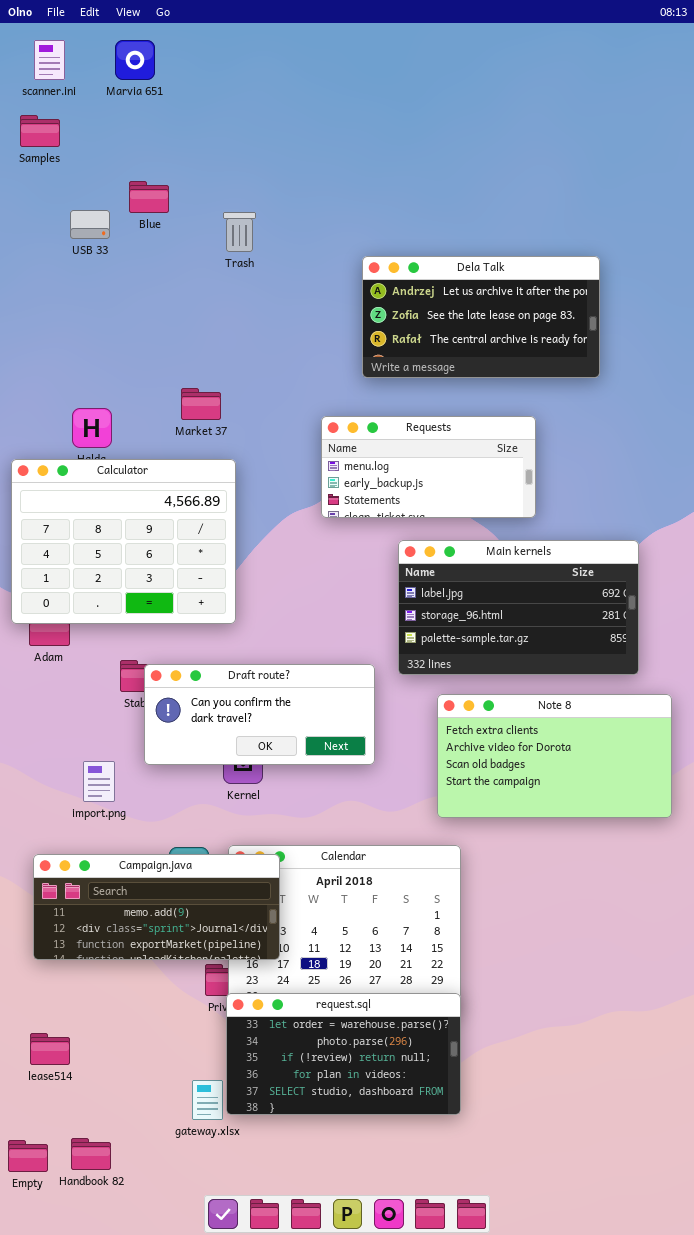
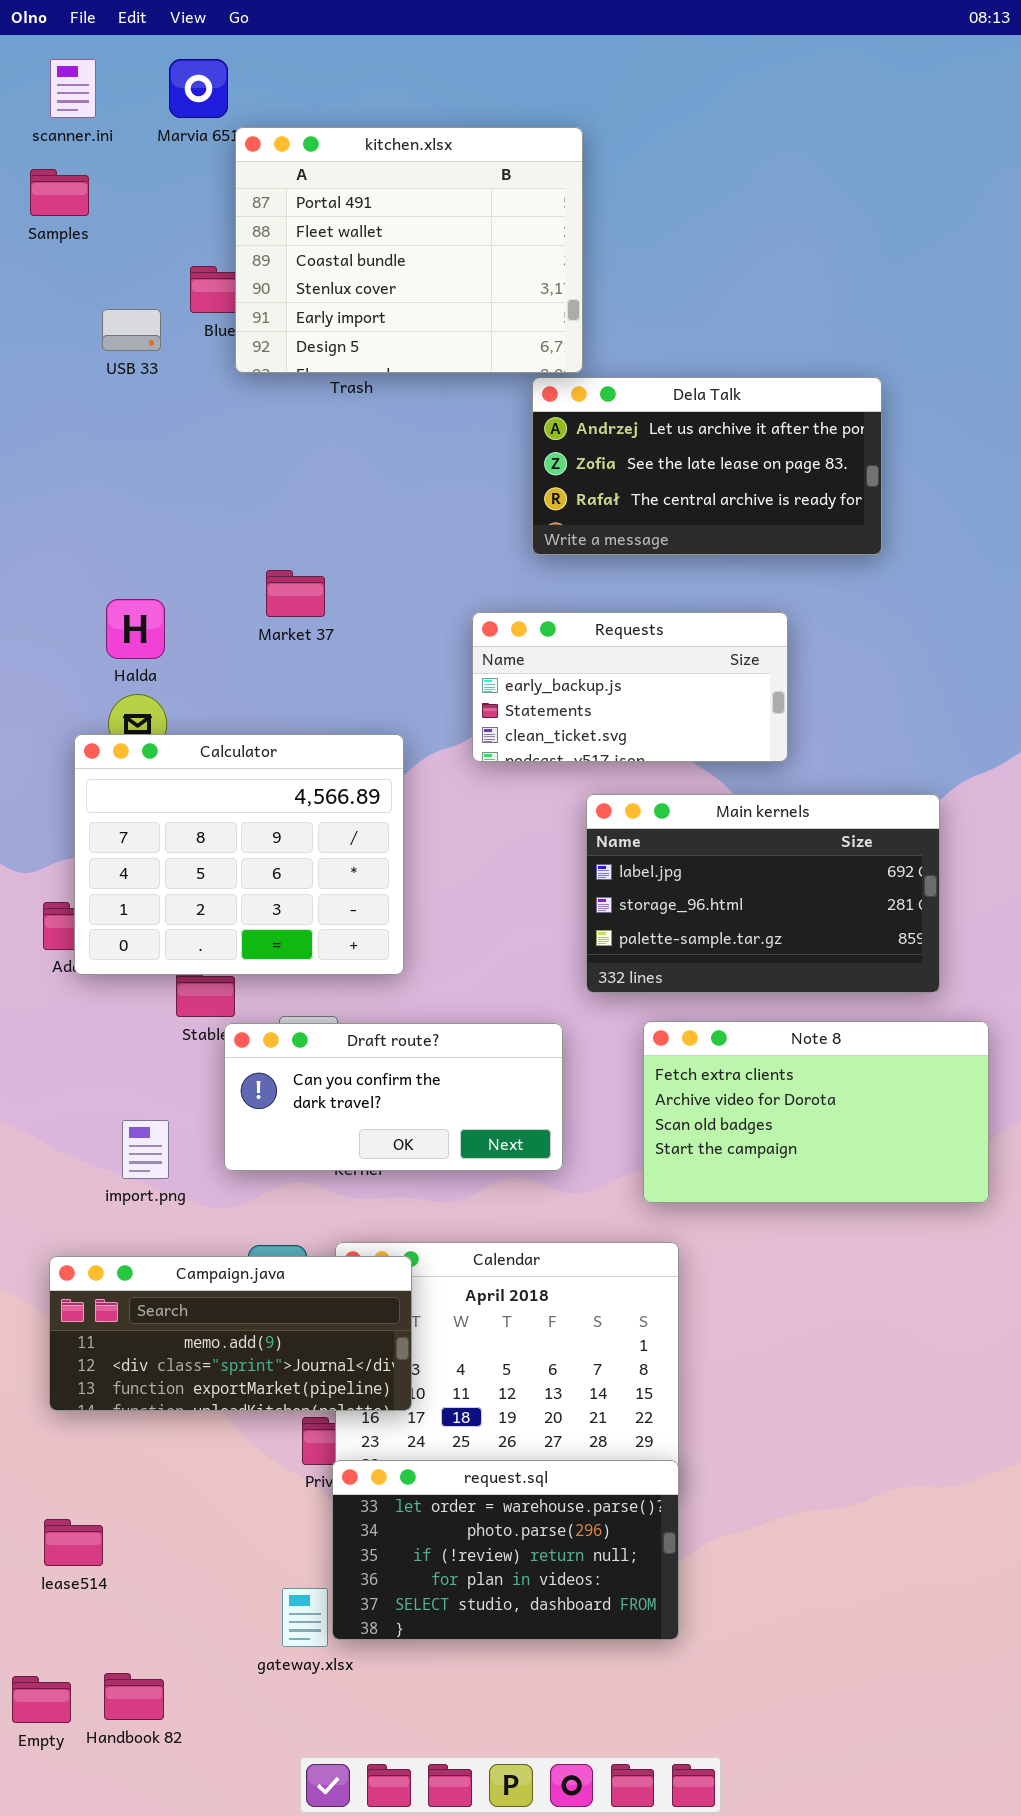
kitchen.xlsx: none -> [235,127,583,373], opened
Requests: [321,416,536,518] -> [472,612,788,762], scrolled down 1 row
Calculator: [11,459,236,624] -> [74,734,404,975], moved
Draft route?: [144,664,375,765] -> [224,1023,563,1171], moved

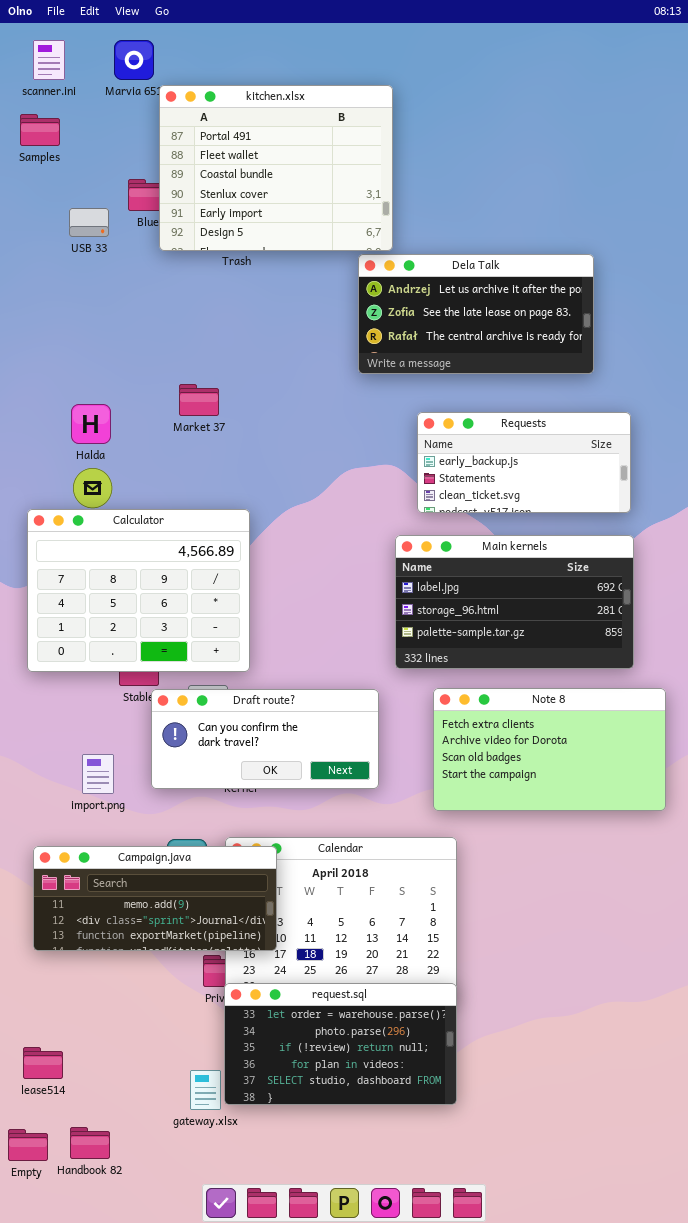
Requests: [472,612,788,762] -> [417,412,631,513], moved
Calculator: [74,734,404,975] -> [27,509,250,672], moved
lease514: [44,1519,103,1566] -> [23,1047,63,1079], moved

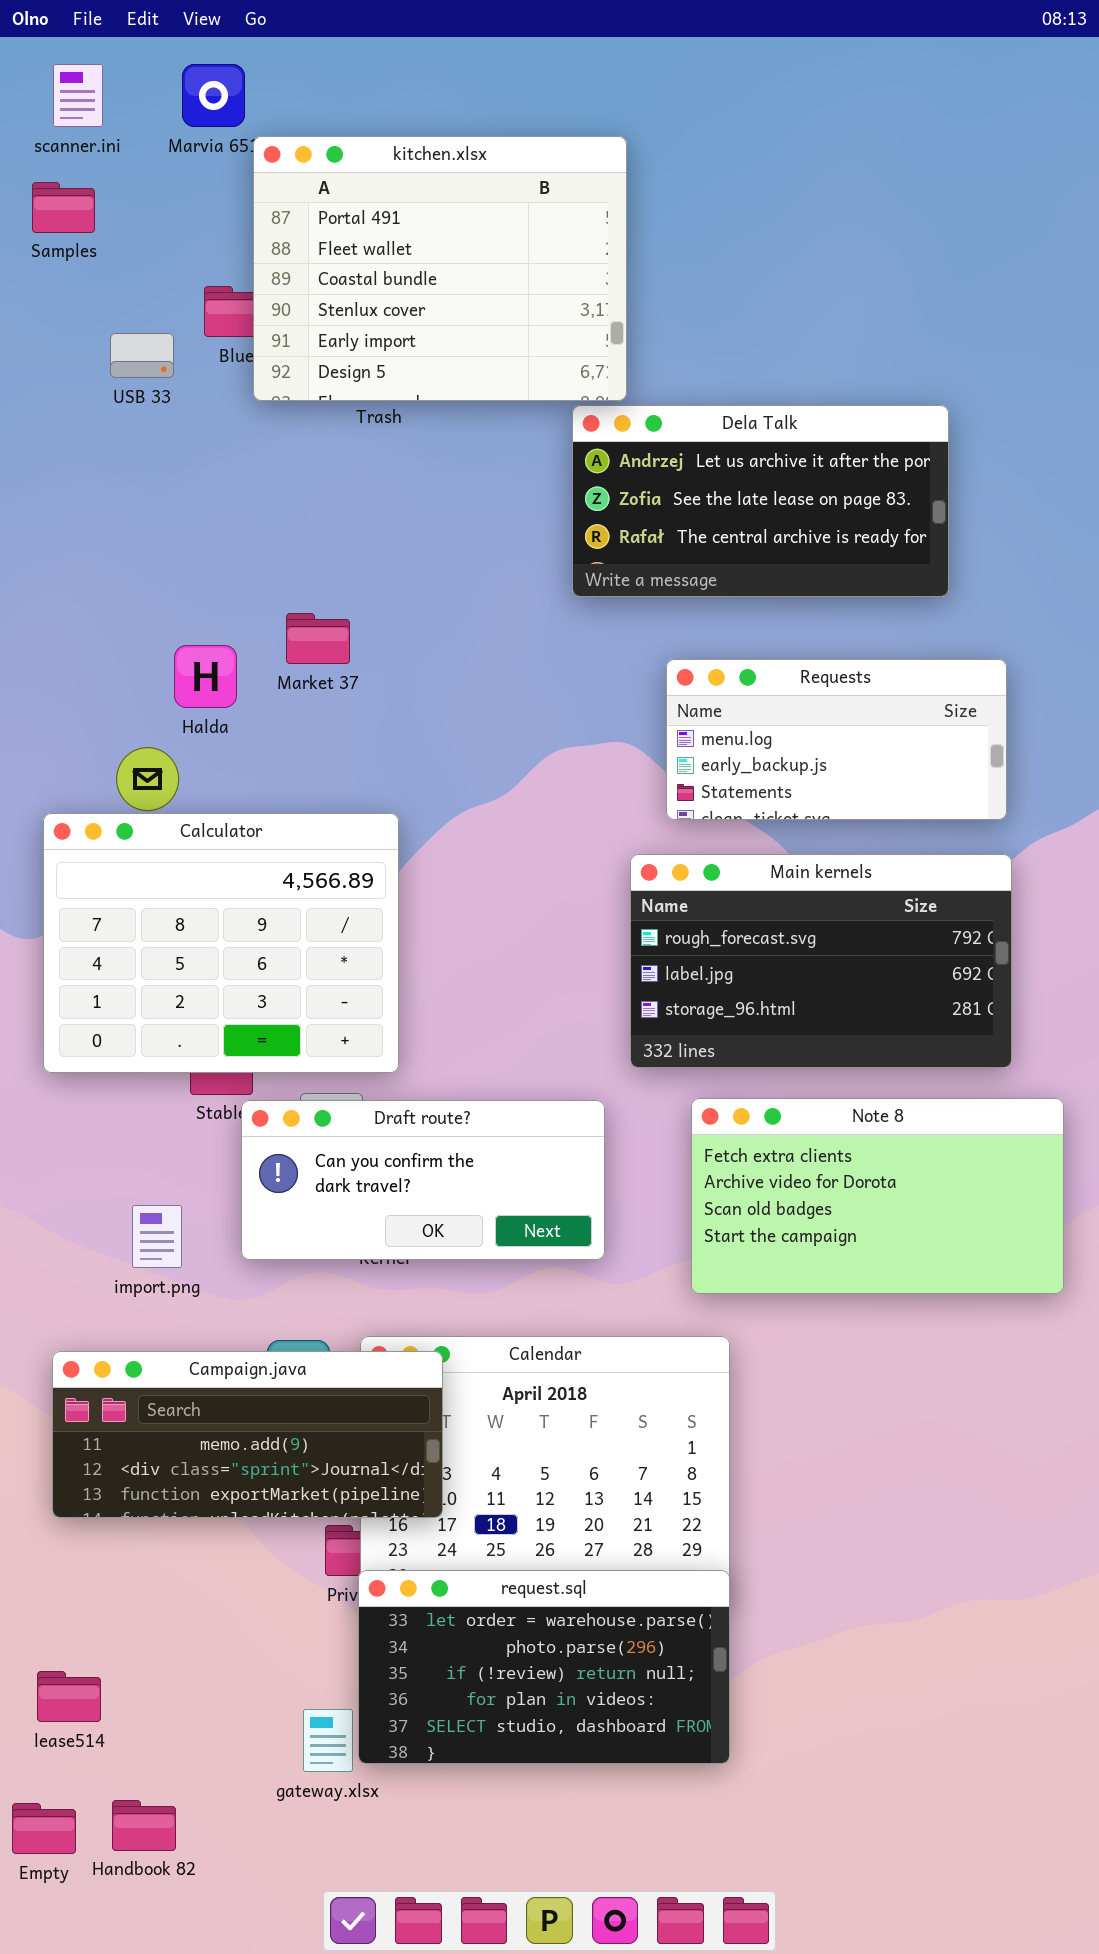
Halda: [71,404,111,444] -> [174,645,237,708], moved
Requests: [417,412,631,513] -> [666,659,1007,820], scrolled up 1 row
Main kernels: [395,535,634,669] -> [630,854,1012,1068], scrolled up 1 row

